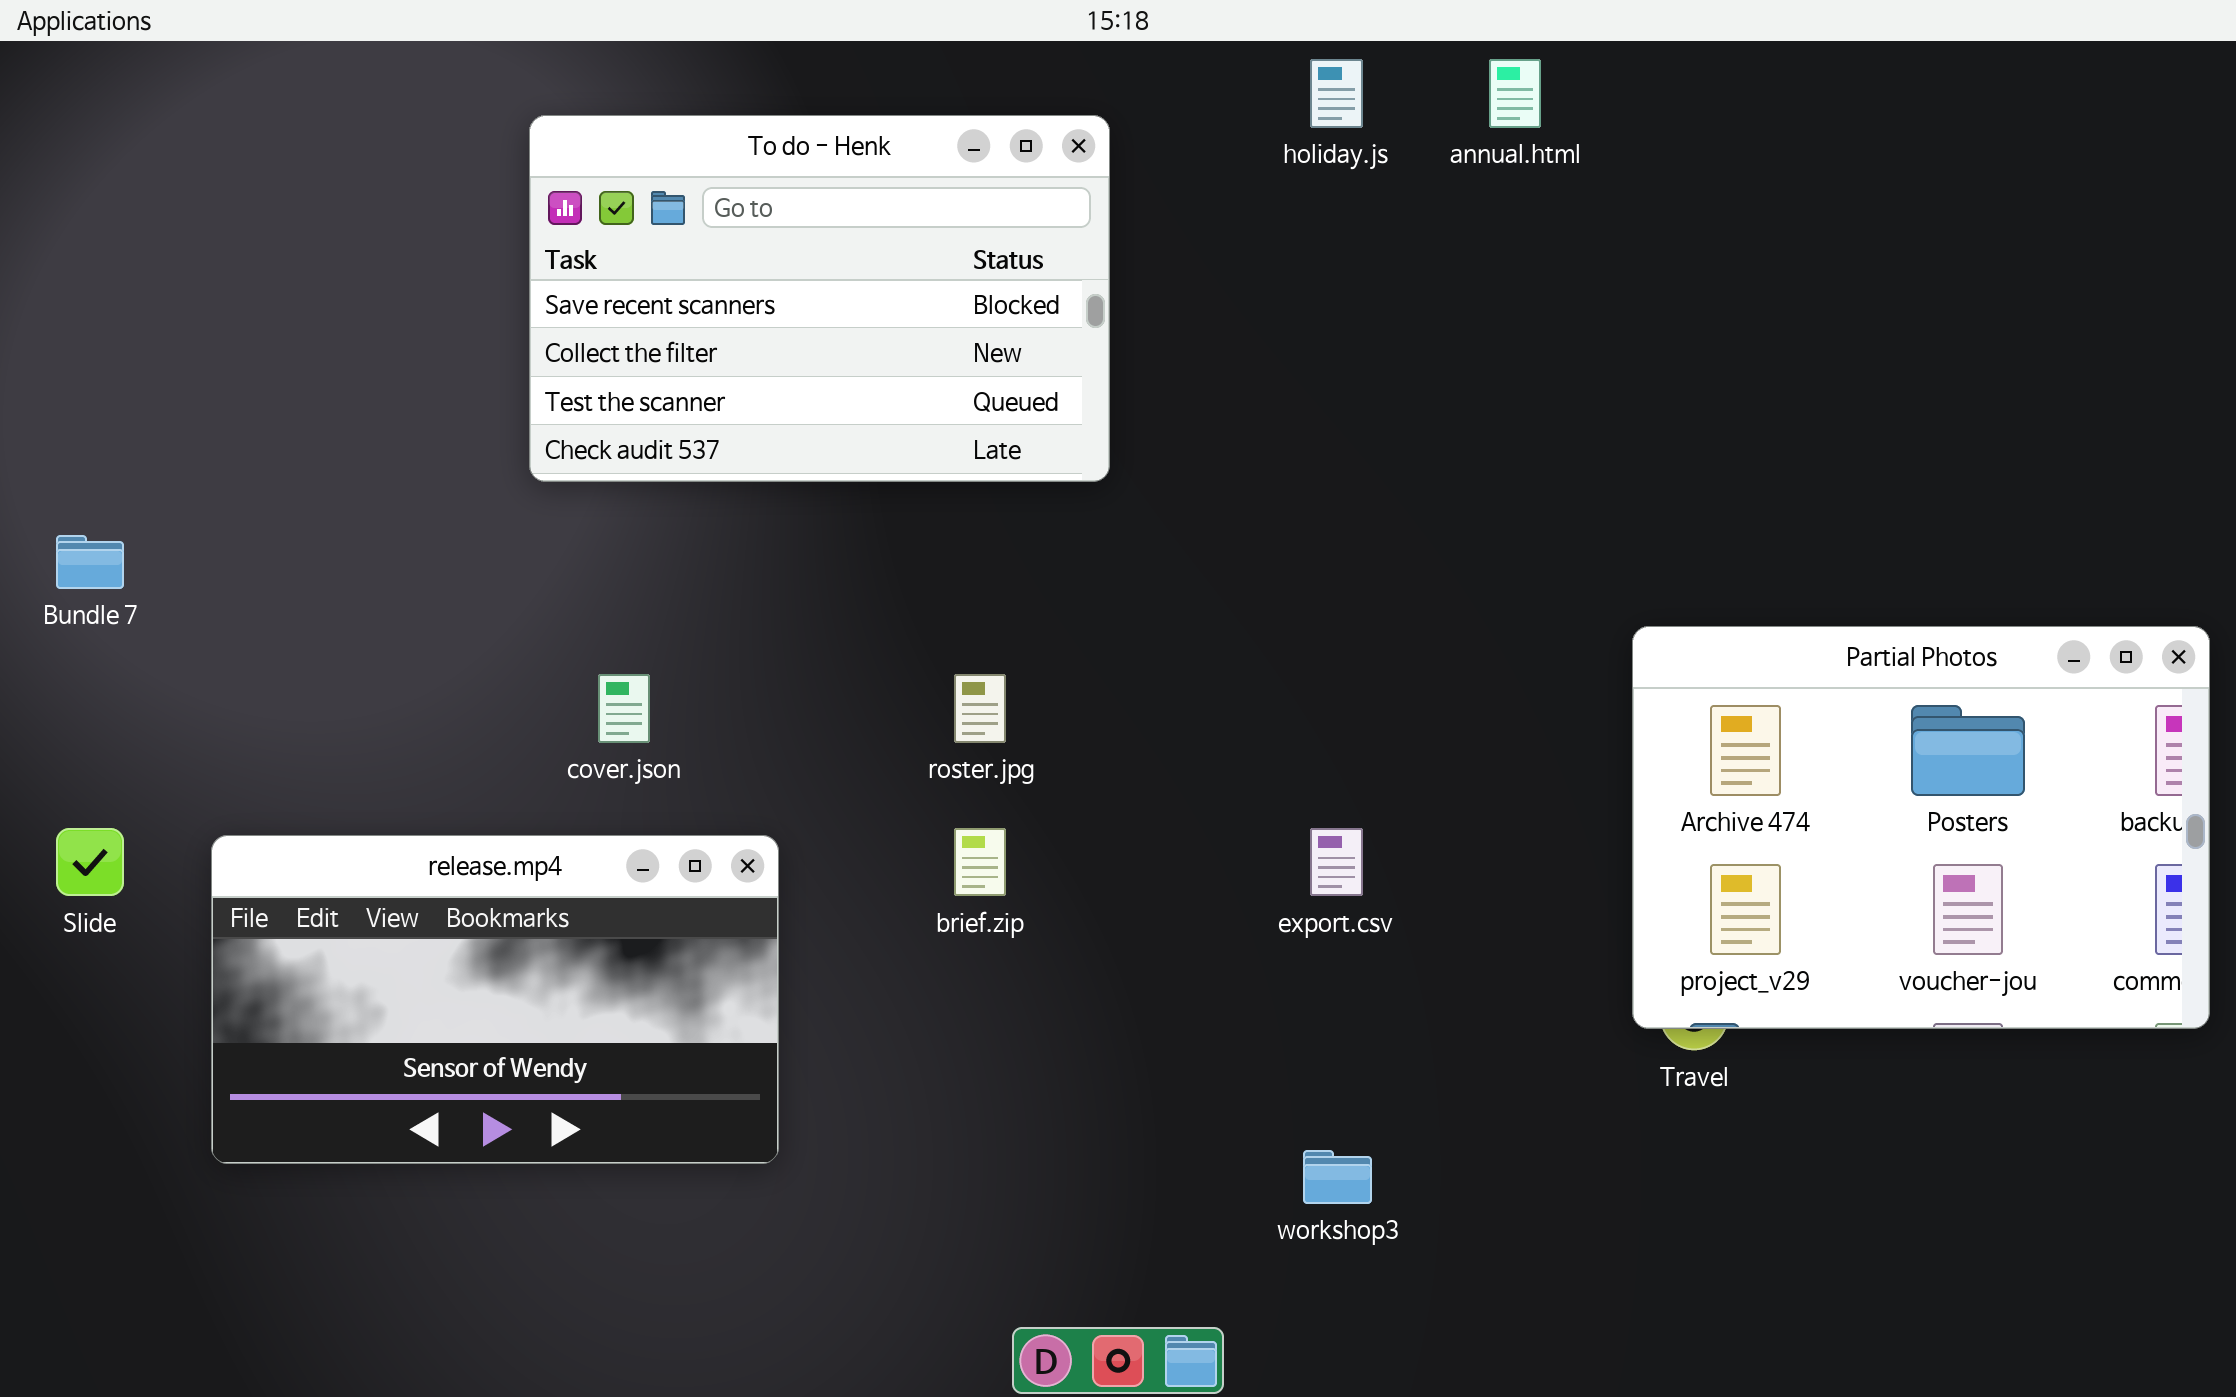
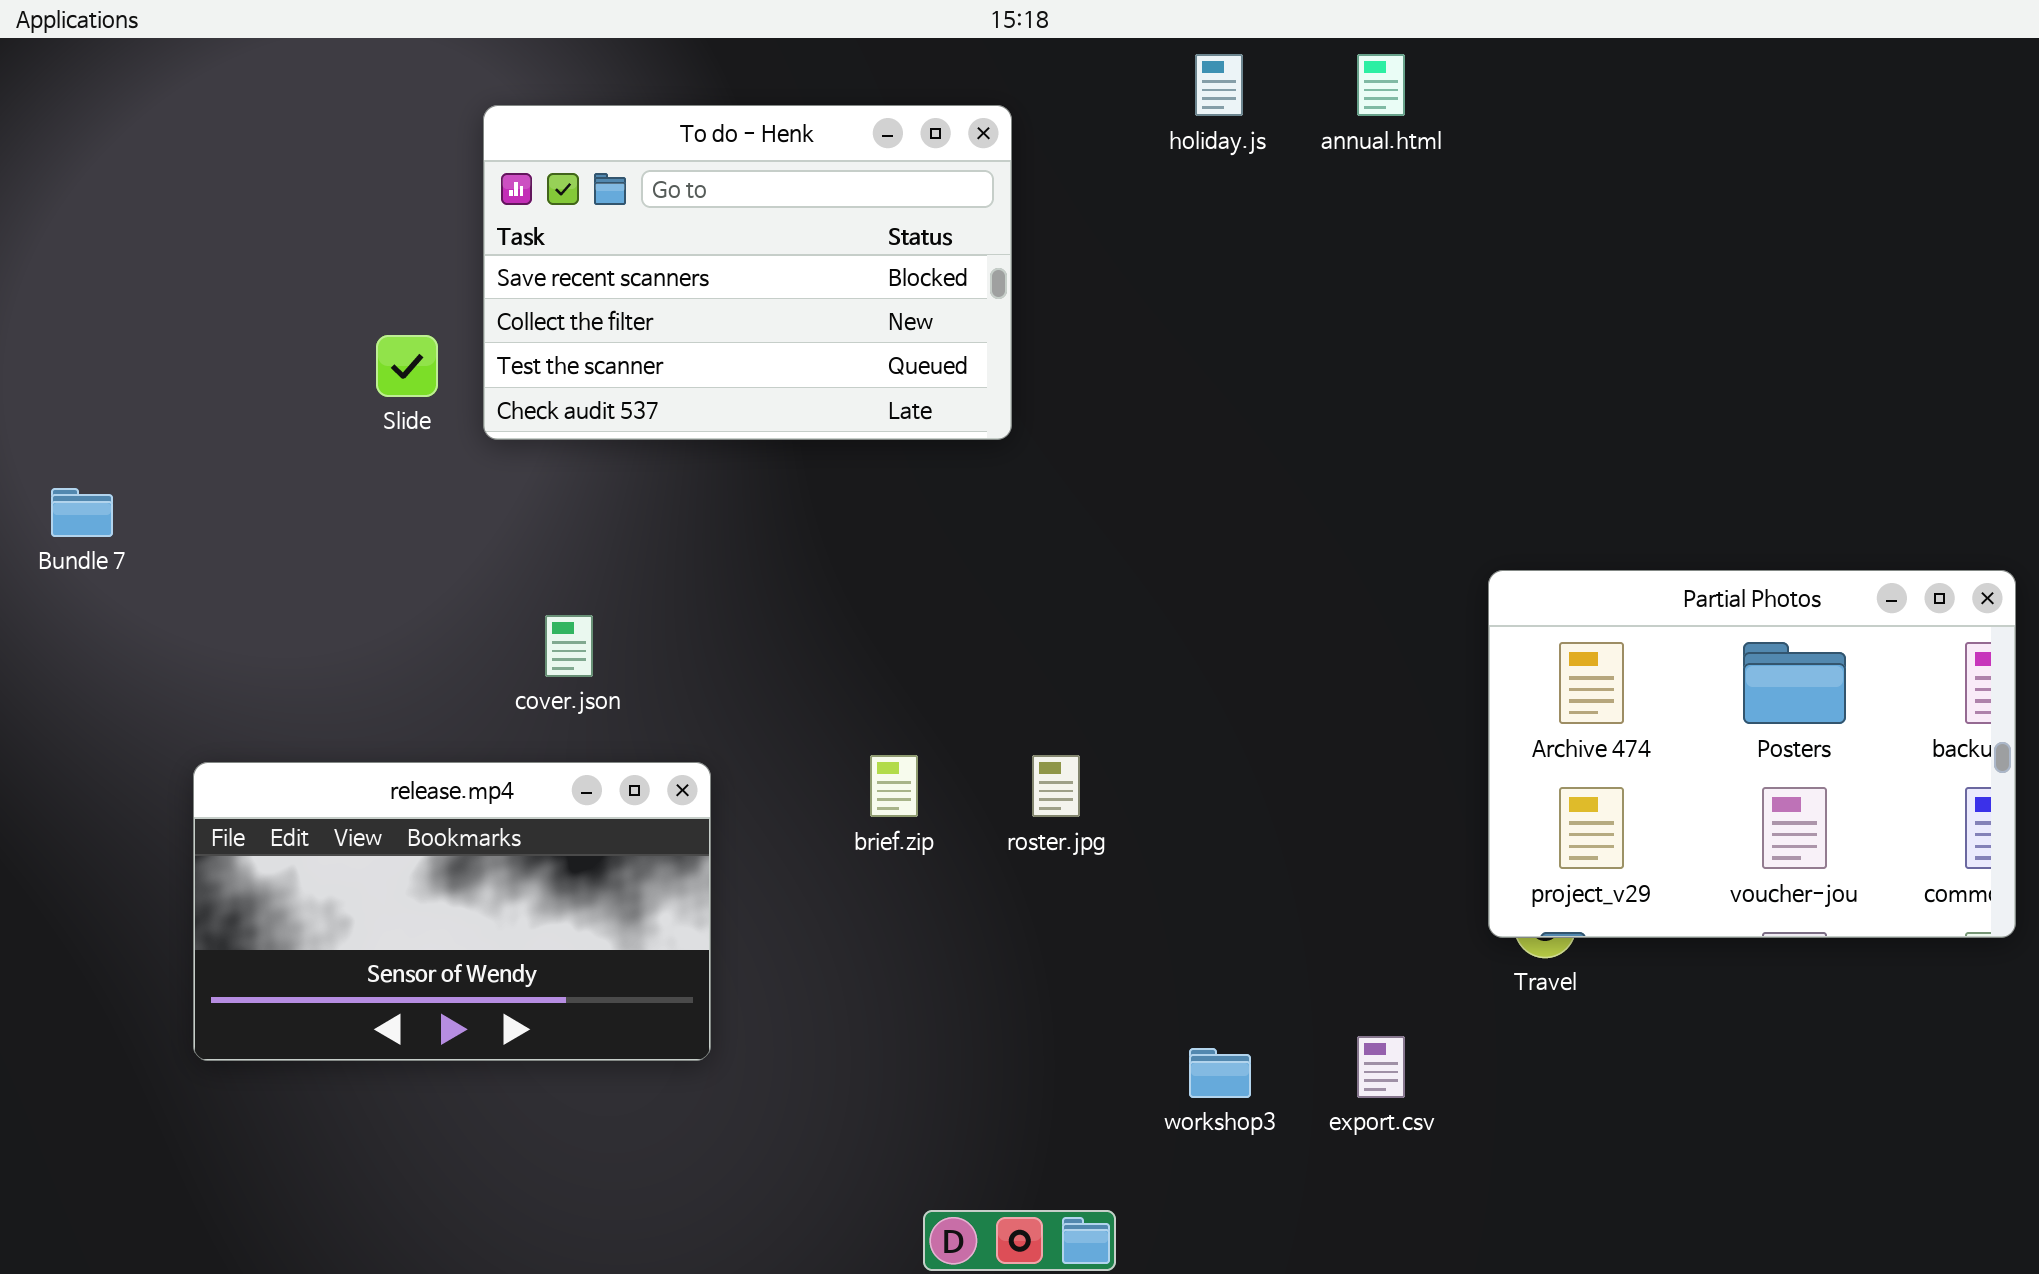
roster.jpg: [954,674,1006,743] -> [1032,755,1080,817], moved
Slide: [56,828,124,896] -> [376,335,438,397], moved
export.csv: [1310,828,1363,896] -> [1357,1036,1405,1098], moved

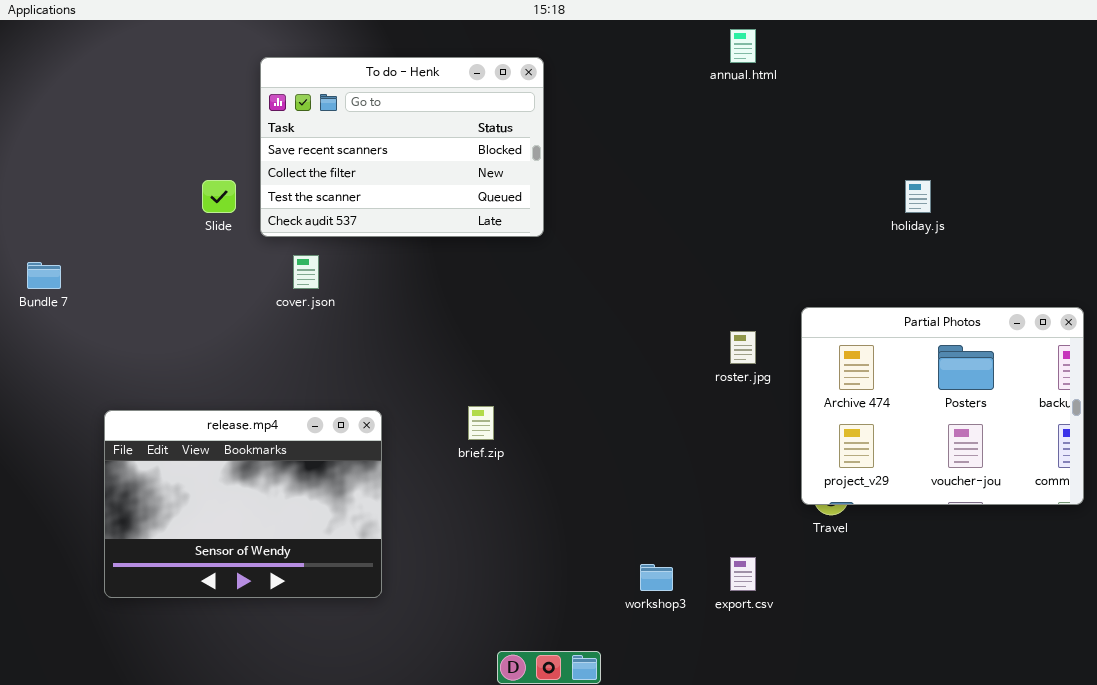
holiday.js: [1195,54,1243,116] -> [905,180,931,213], moved
cover.json: [545,615,593,677] -> [293,255,319,289], moved
roster.jpg: [1032,755,1080,817] -> [730,331,756,364], moved
release.mp4: [193,762,711,1061] -> [104,410,382,598], resized

